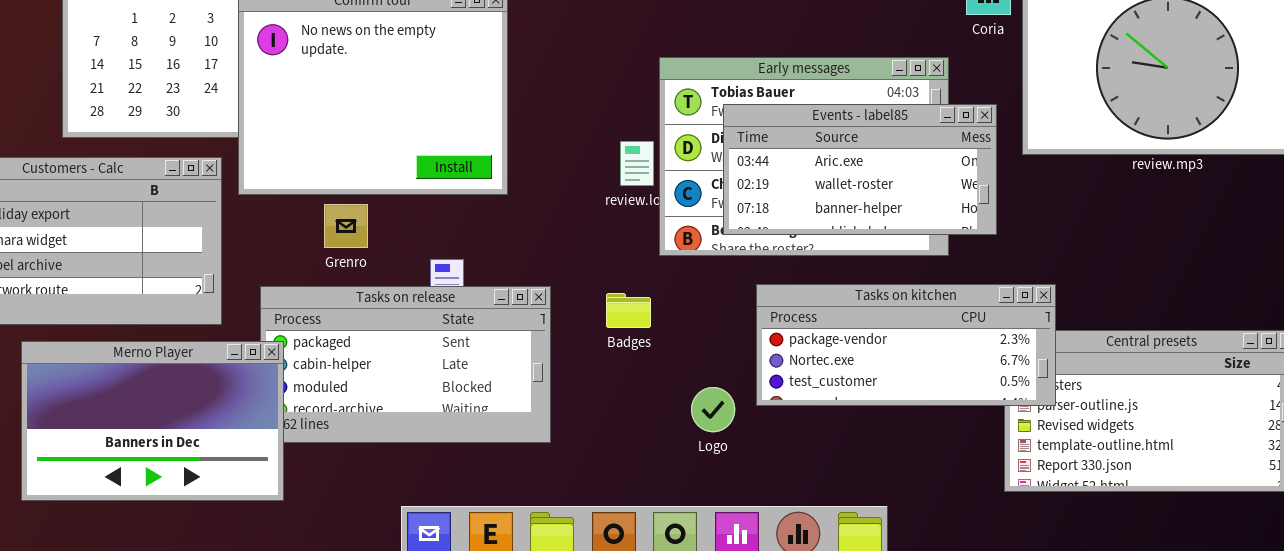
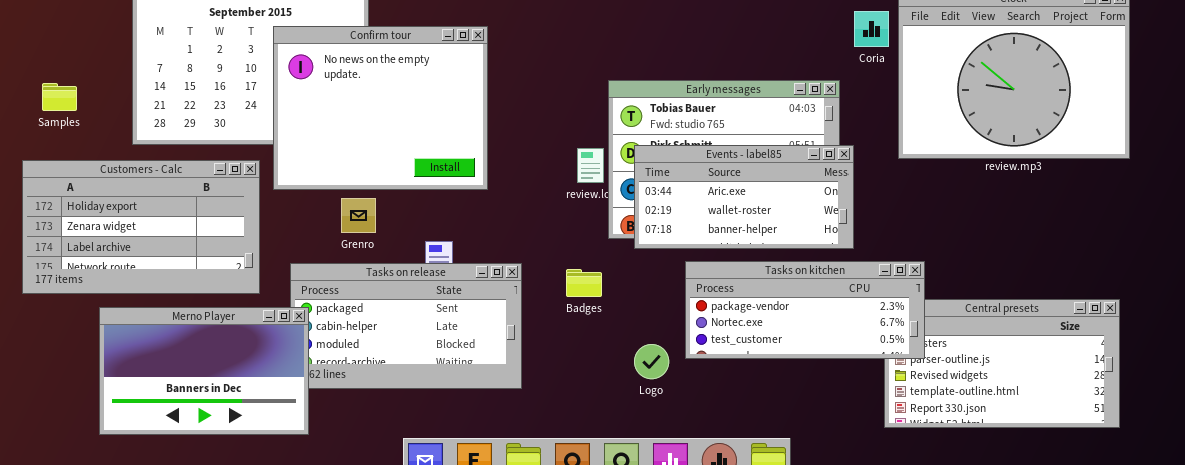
Events - label85: [723,104,997,235] -> [634,145,854,249], moved

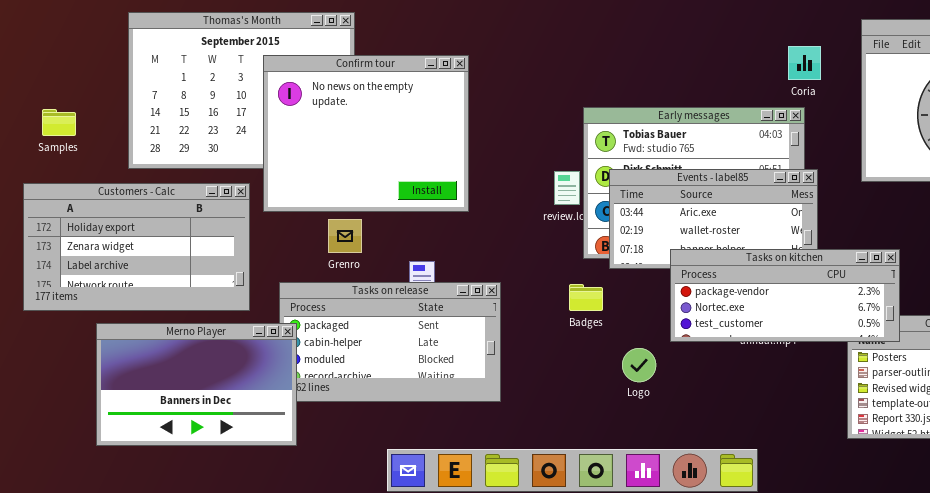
Coria: [854,11,889,47] -> [788,46,821,80], moved
Tasks on kitchen: [685,261,925,359] -> [670,249,900,342], moved
Badges: [566,269,602,297] -> [569,284,603,311], moved
Logo: [634,344,669,379] -> [622,348,656,382], moved

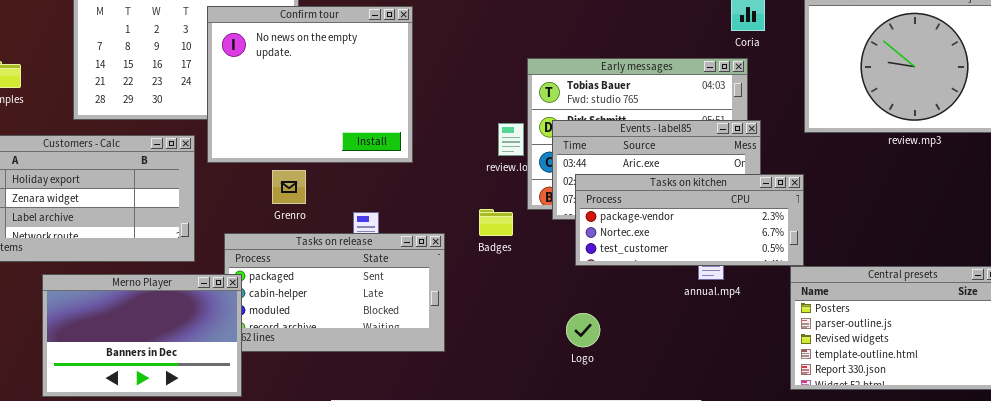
Tasks on kitchen: [670,249,900,342] -> [575,174,804,266], moved
Badges: [569,284,603,311] -> [479,209,513,236], moved
Logo: [622,348,656,382] -> [566,313,600,347], moved

